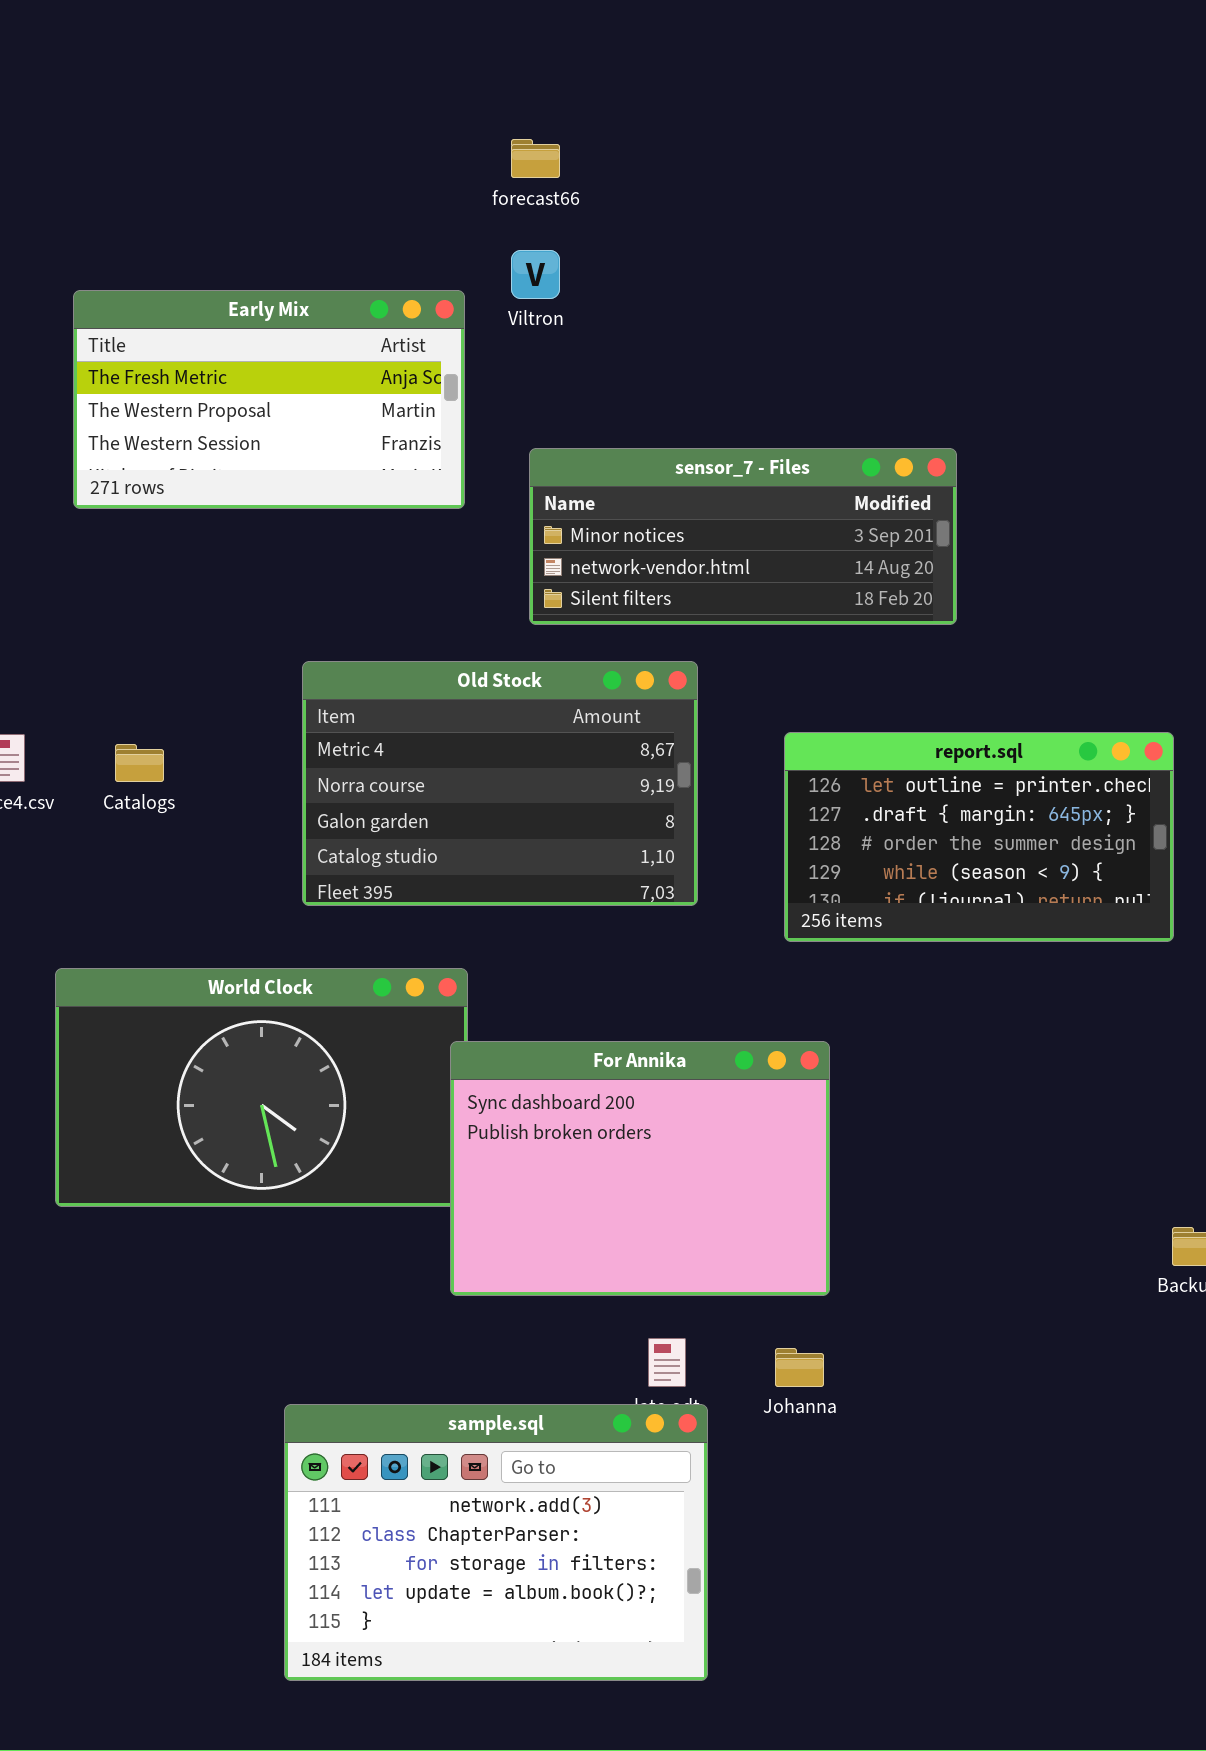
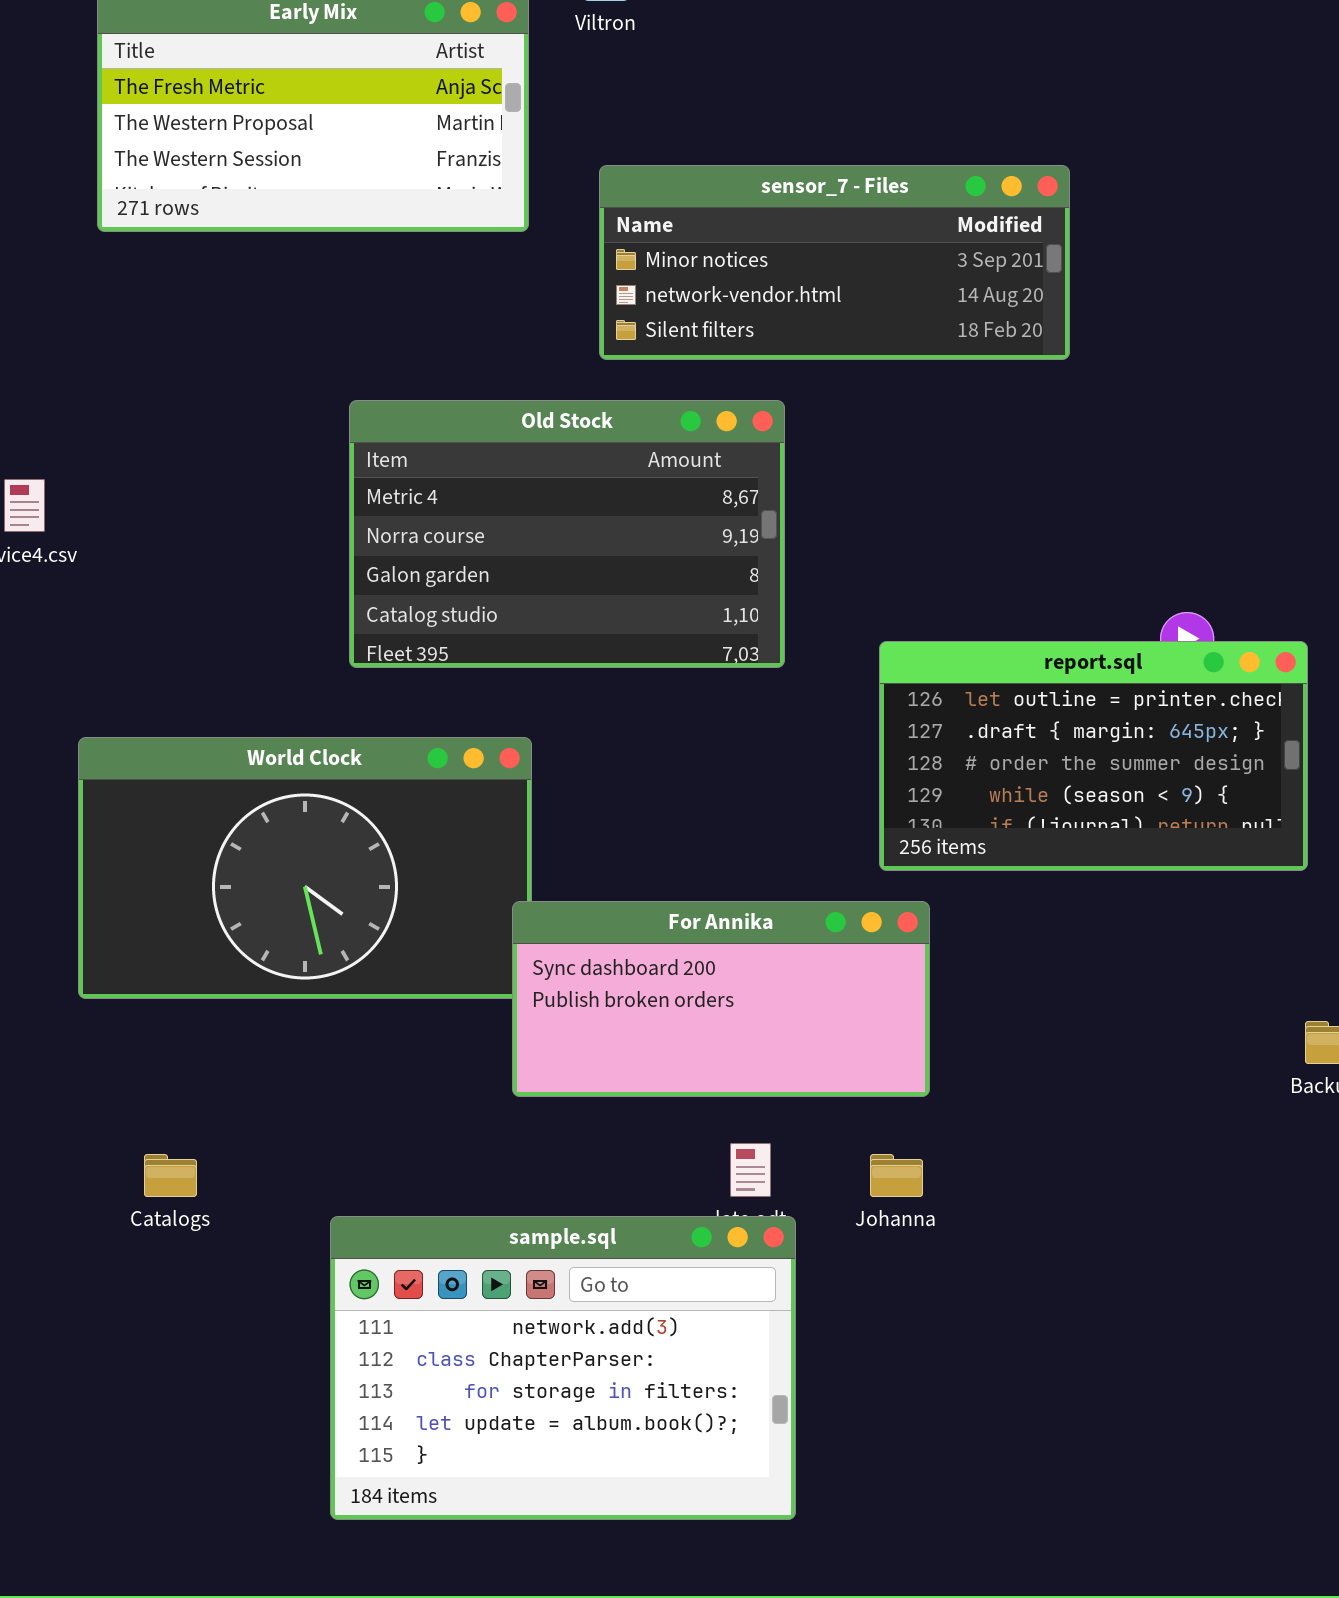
report.sql: [784,732,1174,942] -> [879,641,1308,871], moved
Catalogs: [115,744,164,782] -> [144,1154,197,1197], moved
For Annika: [450,1041,830,1296] -> [512,901,930,1097], resized

